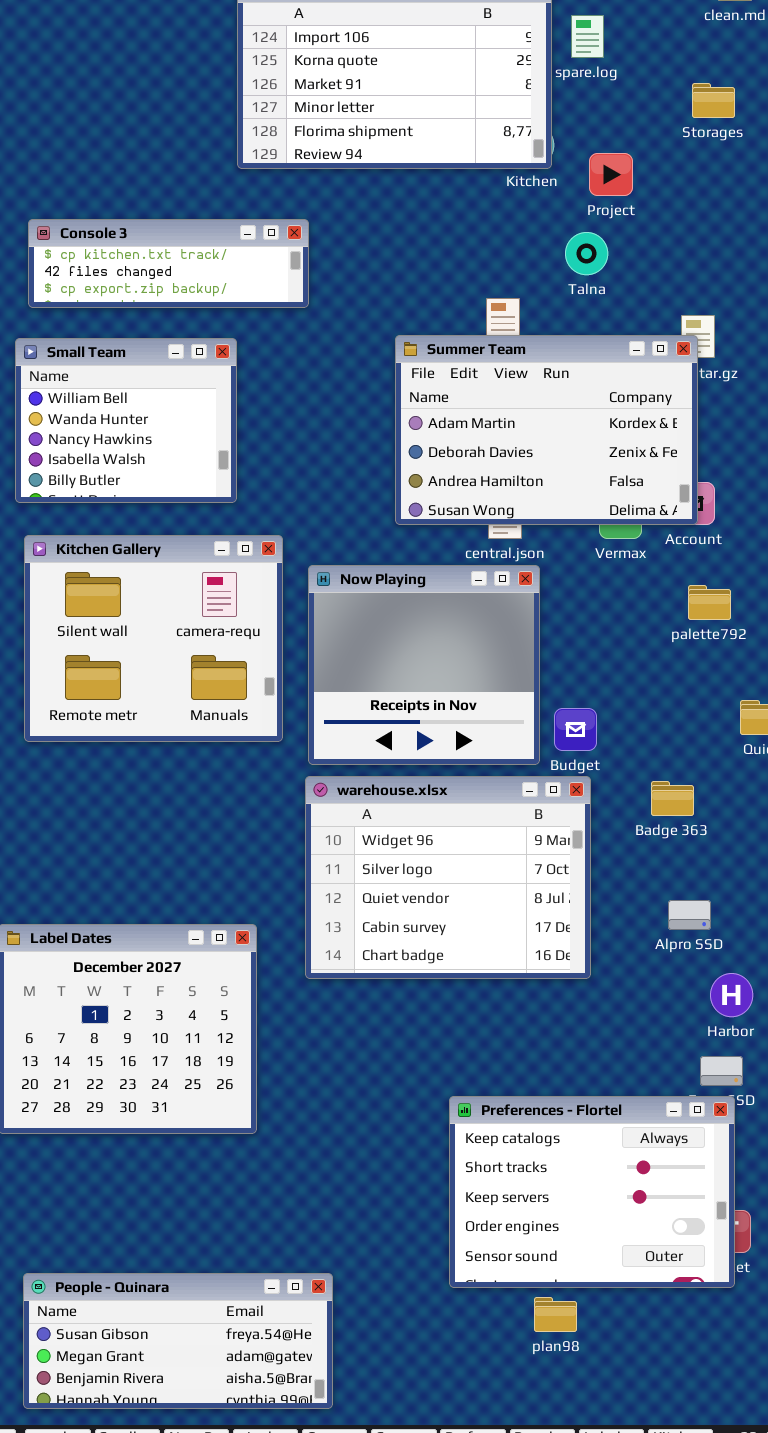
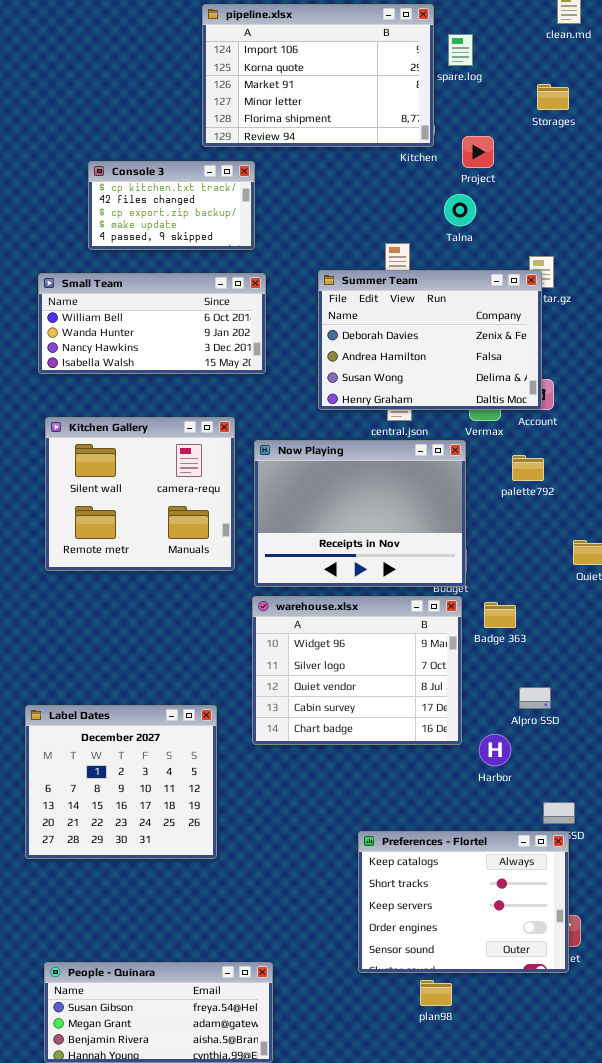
Console 3: [28,219,309,308] -> [88,161,255,250], resized
Summer Team: [395,335,698,525] -> [318,270,542,410], scrolled down 1 row
Small Team: [15,338,237,503] -> [38,273,266,374], resized
Now Playing: [308,565,540,765] -> [254,440,466,587], resized
palette792: [688,585,731,620] -> [512,455,544,481], moved
Badge 363: [651,781,694,816] -> [484,602,516,628], moved
Harbor: [710,973,753,1017] -> [479,734,511,766], moved

